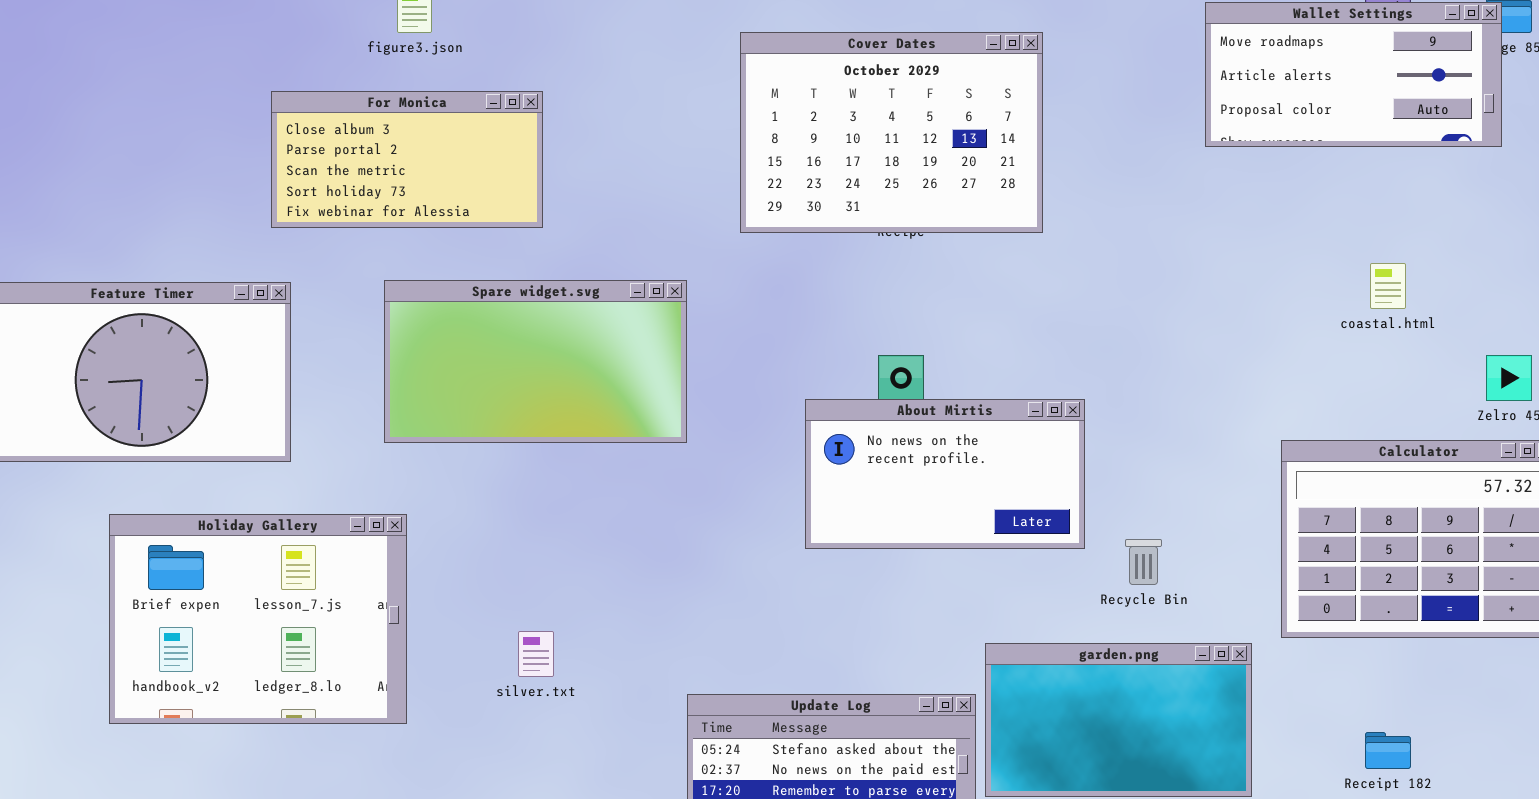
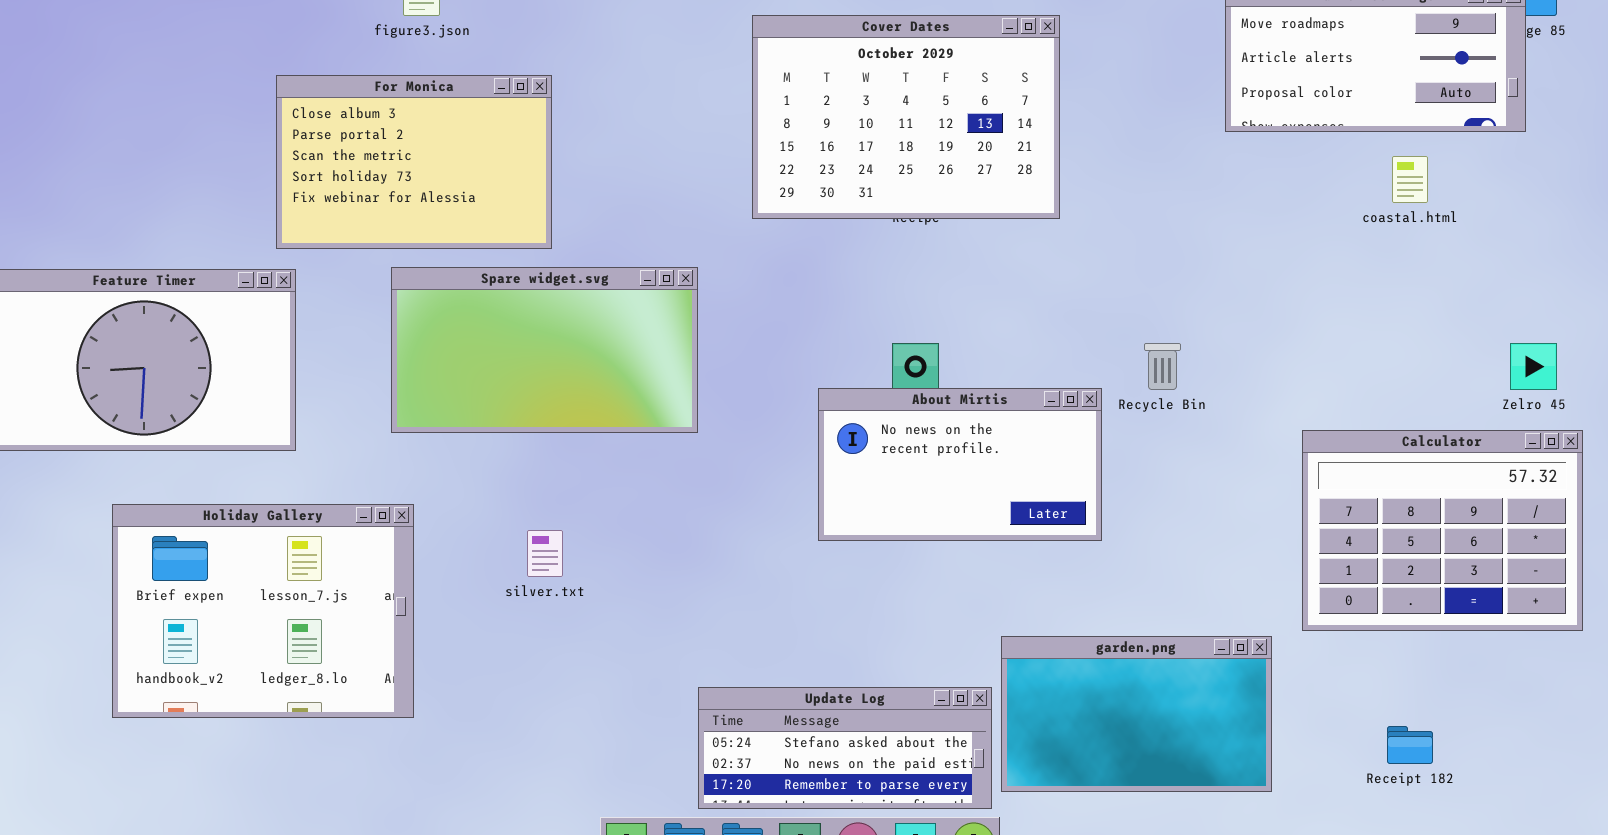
For Monica: [271,91,543,228] -> [276,75,552,249], resized
coastal.html: [1370,263,1406,309] -> [1392,156,1428,203], moved
Recycle Bin: [1125,539,1162,585] -> [1144,343,1181,390], moved
silver.txt: [518,631,554,677] -> [527,530,563,577], moved

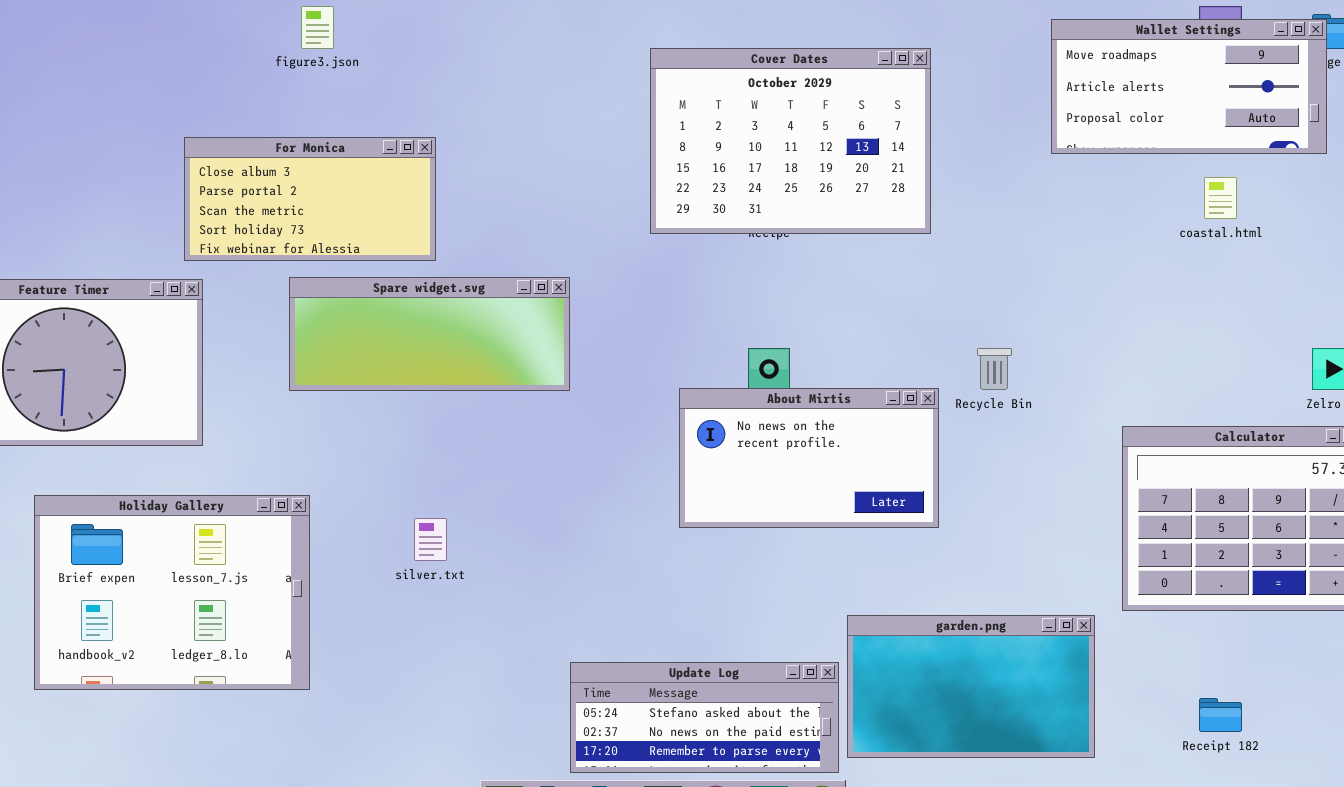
Cover Dates: [752,15,1060,219] -> [650,48,931,234], moved
For Monica: [276,75,552,249] -> [184,137,436,261], resized
Spare widget.svg: [391,267,698,433] -> [289,277,570,391], resized

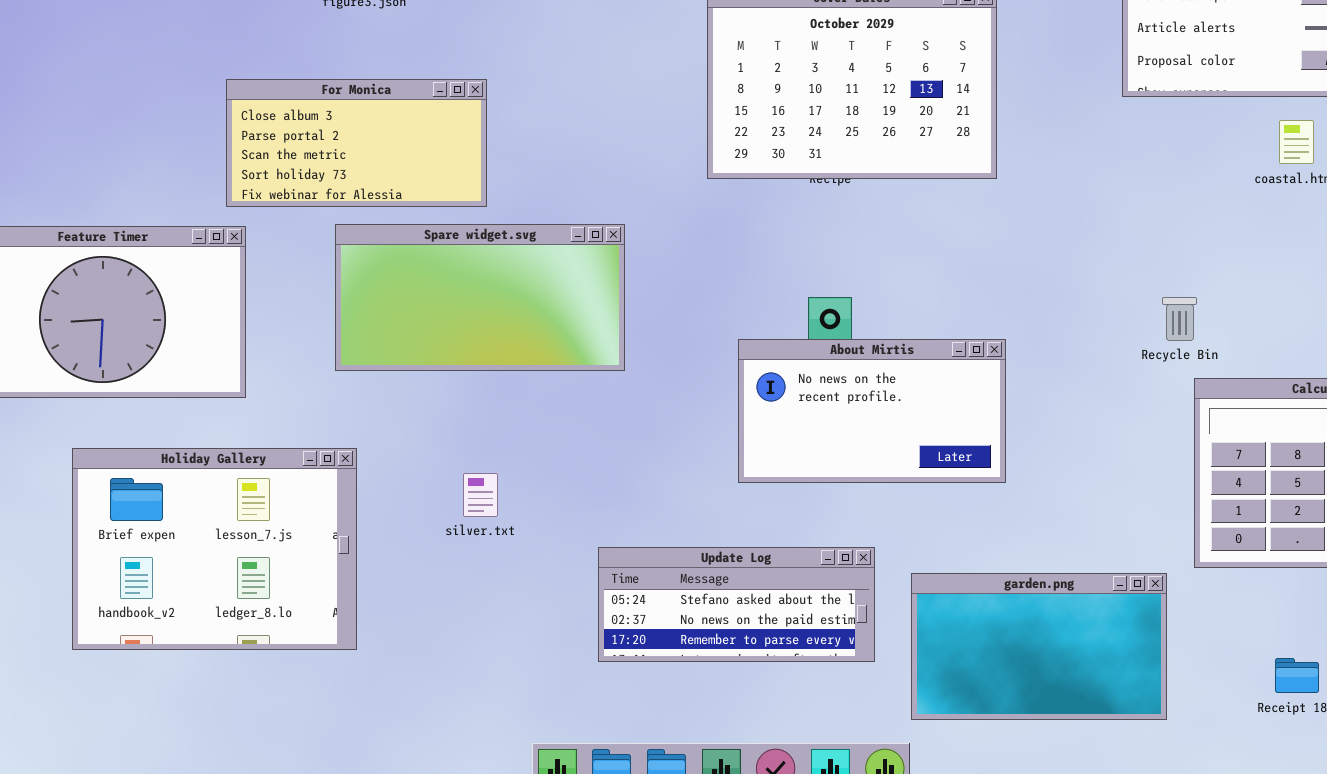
Spare widget.svg: [289,277,570,391] -> [335,224,625,371], resized
Recycle Bin: [977,348,1012,390] -> [1162,297,1197,341], moved
Update Log: [570,662,839,773] -> [598,547,875,662], moved

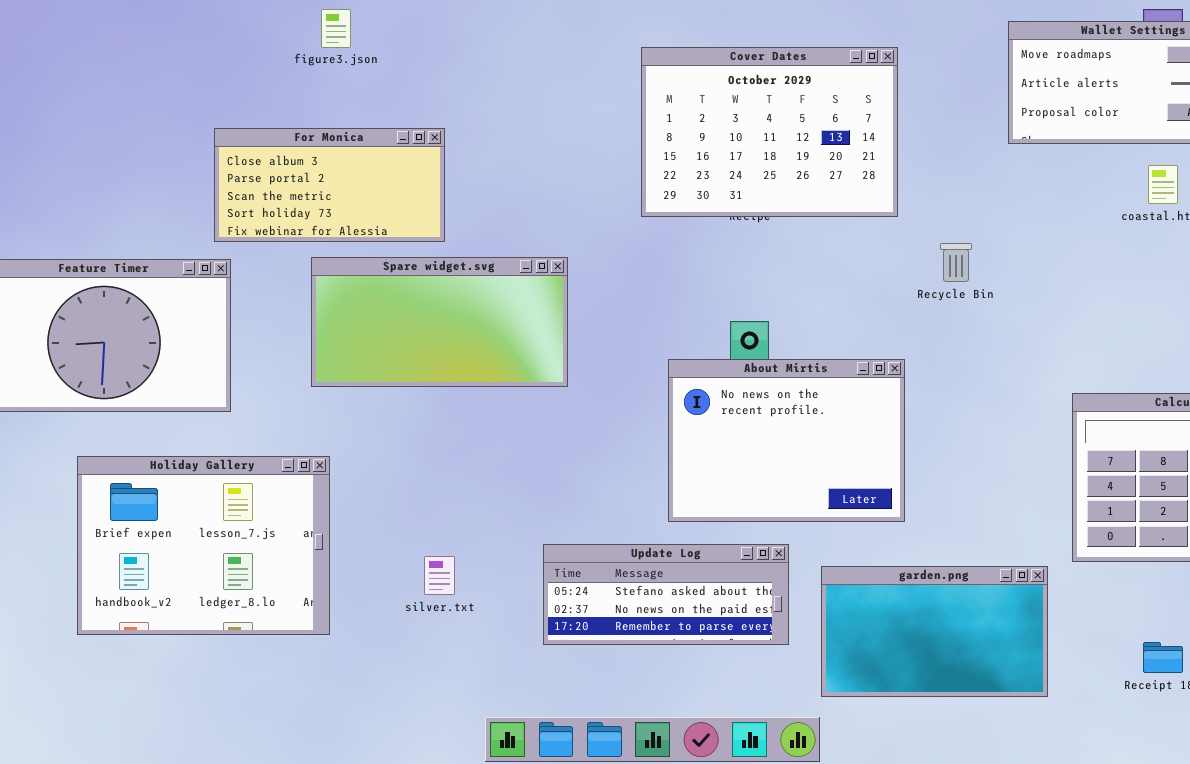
Recycle Bin: [1162,297,1197,341] -> [940,243,972,282], moved
About Mirtis: [738,339,1006,483] -> [668,359,905,522], resized
silver.txt: [463,473,498,517] -> [424,556,455,595], moved

